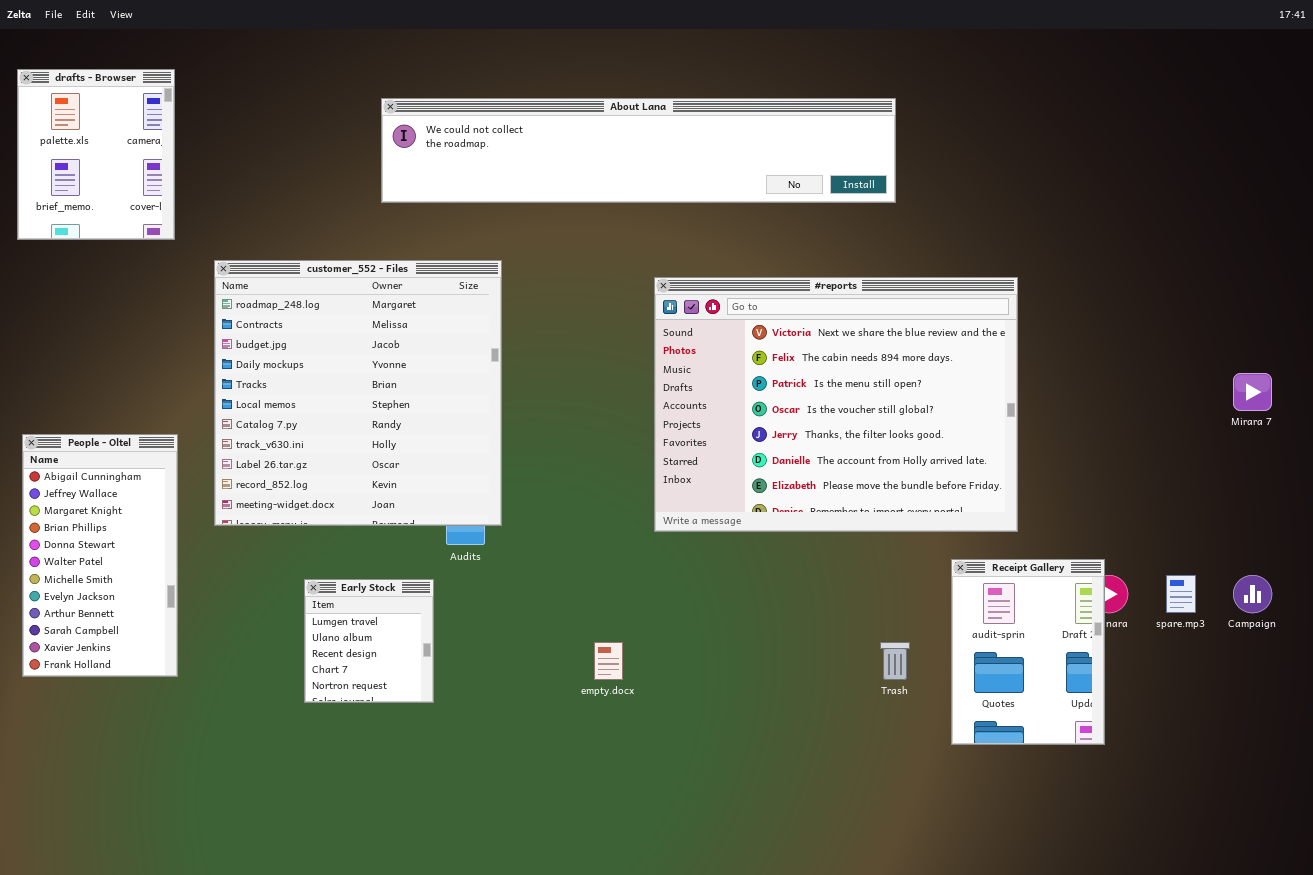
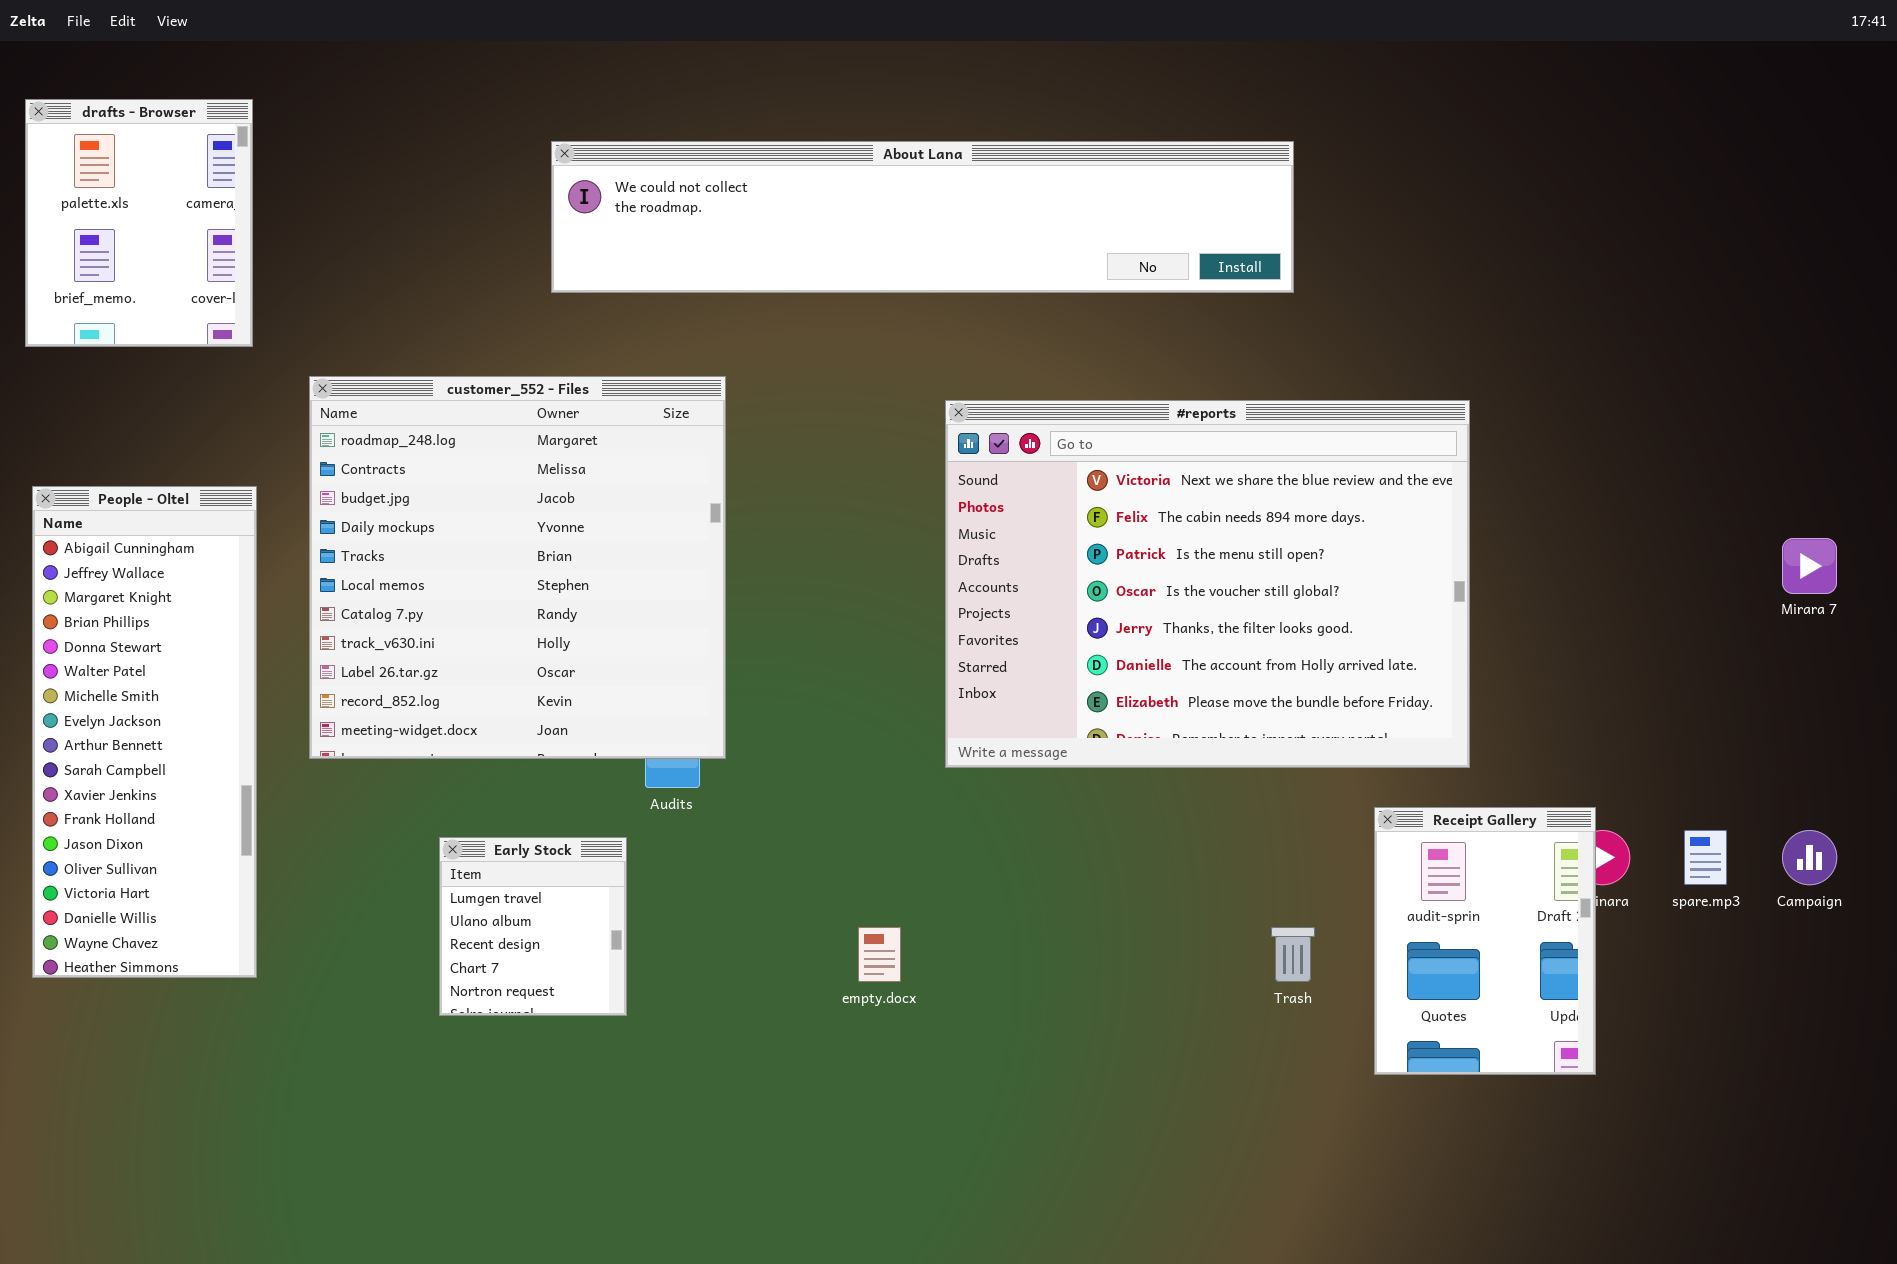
People - Oltel: [22,434,178,677] -> [32,486,257,978], resized

